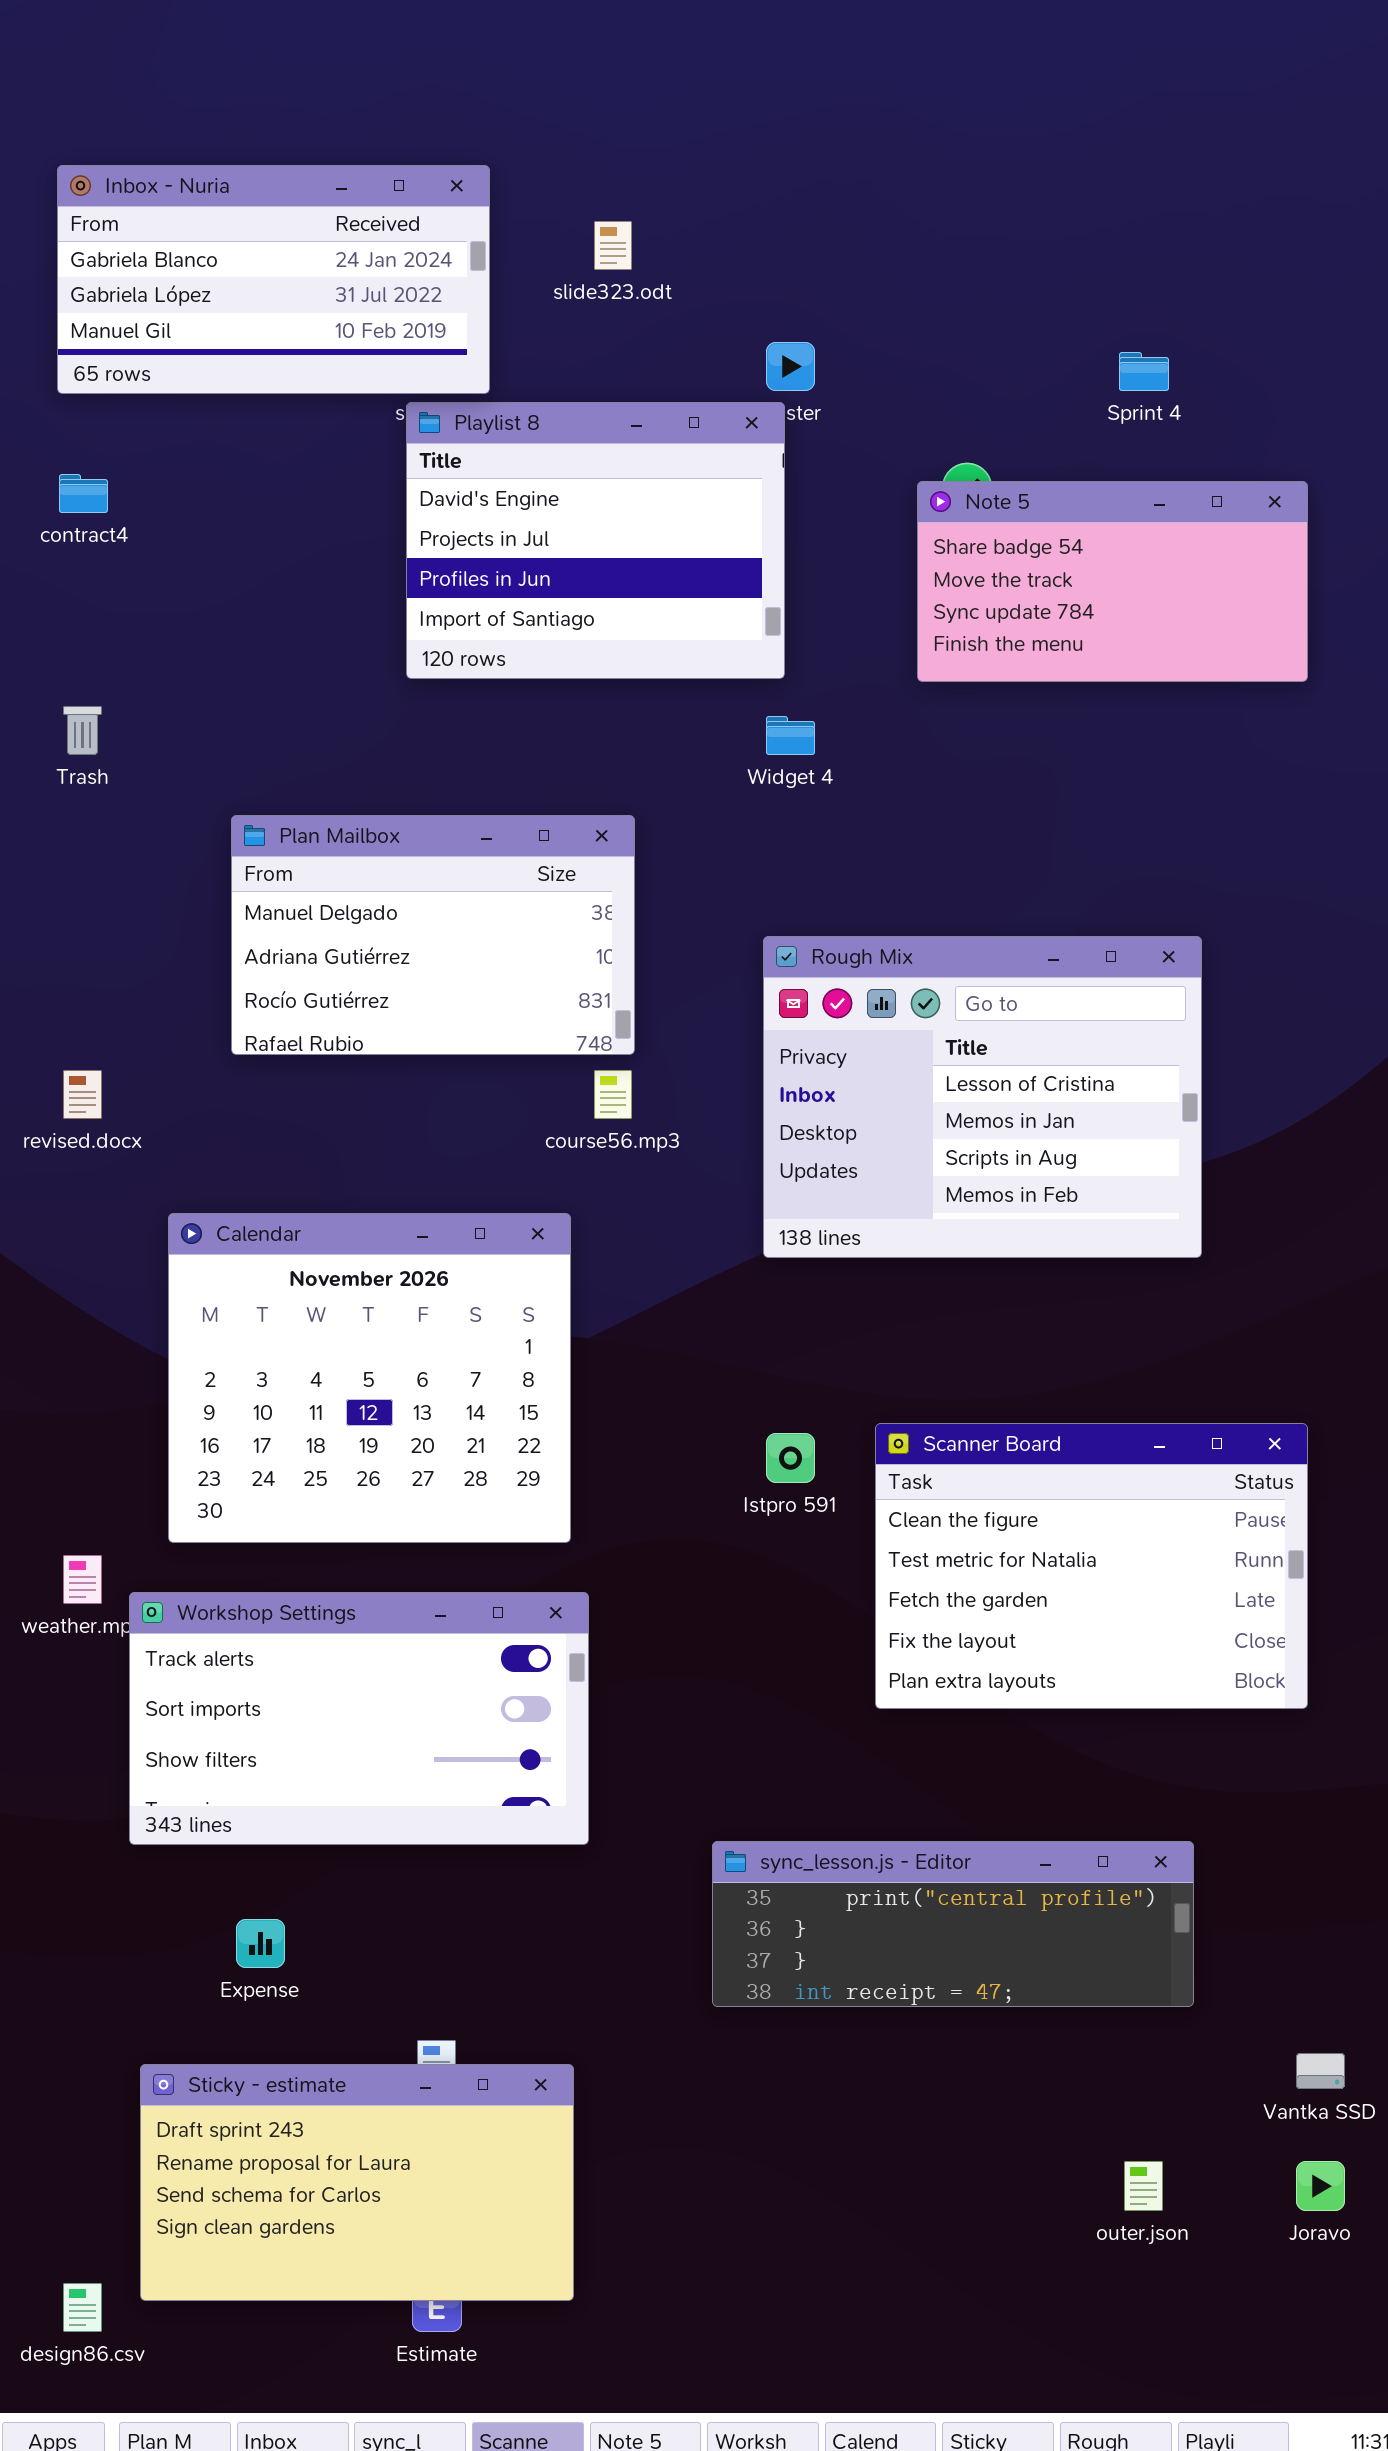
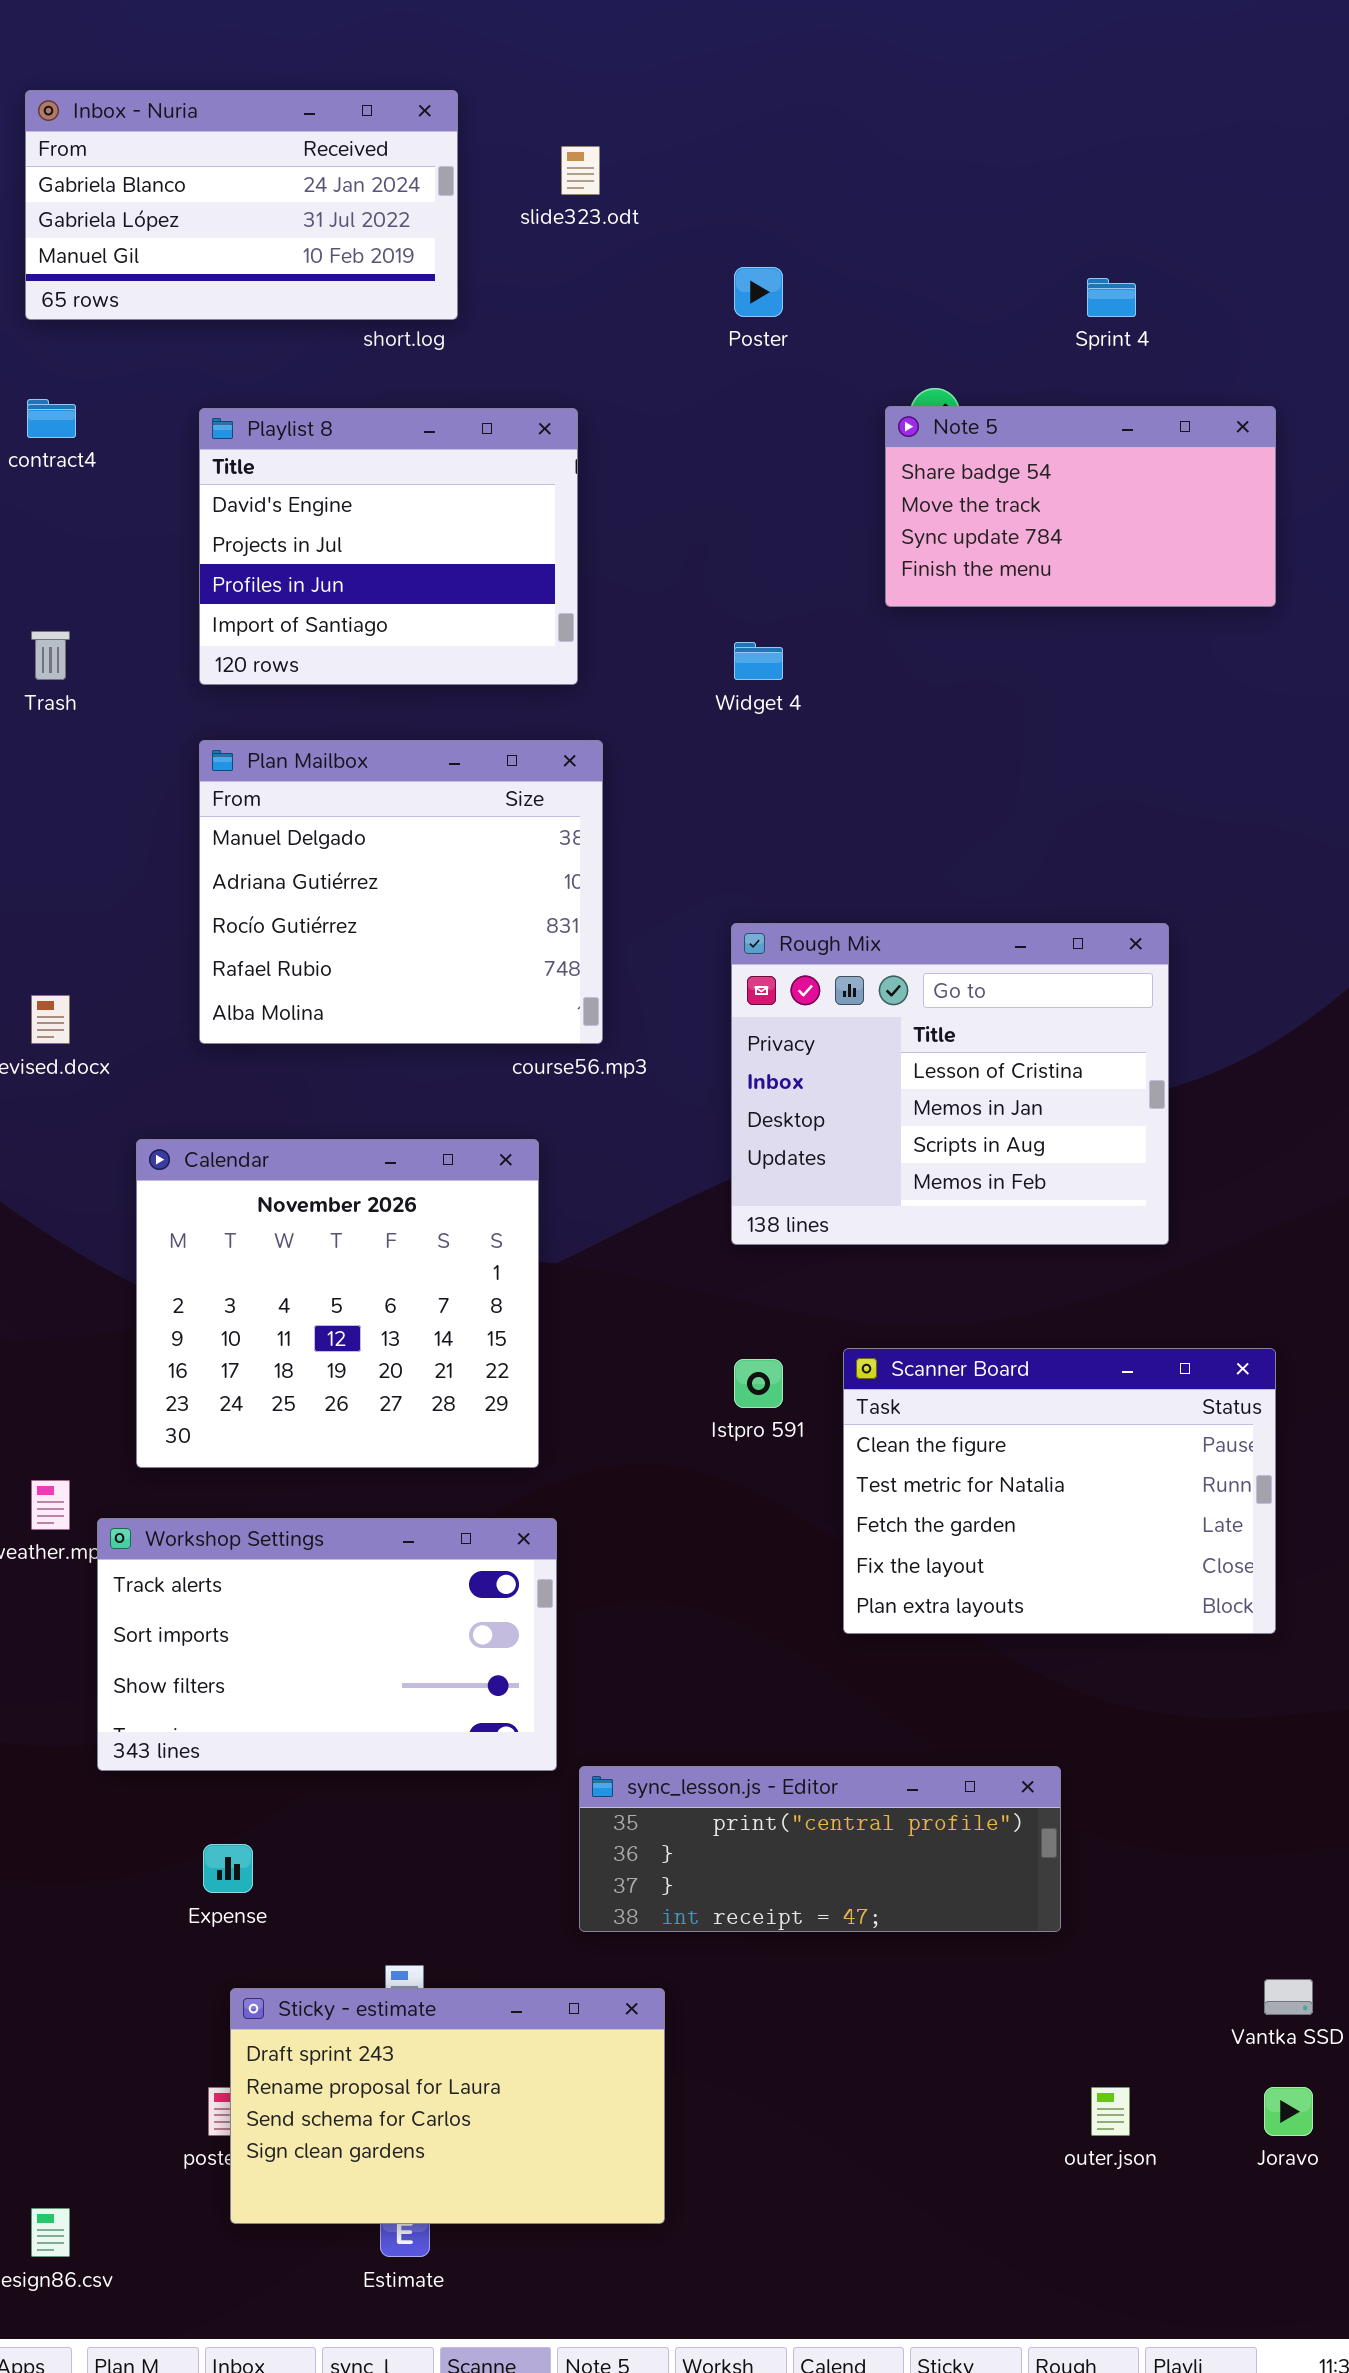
Playlist 8: [406,402,785,679] -> [199,408,578,685], moved
Plan Mailbox: [231,815,635,1055] -> [199,740,603,1044], resized
Rough Mix: [763,936,1202,1258] -> [731,923,1169,1245], moved
sync_lesson.js - Editor: [712,1841,1194,2007] -> [579,1766,1061,1932], moved
Sticky - estimate: [140,2064,574,2301] -> [230,1988,665,2224], moved

